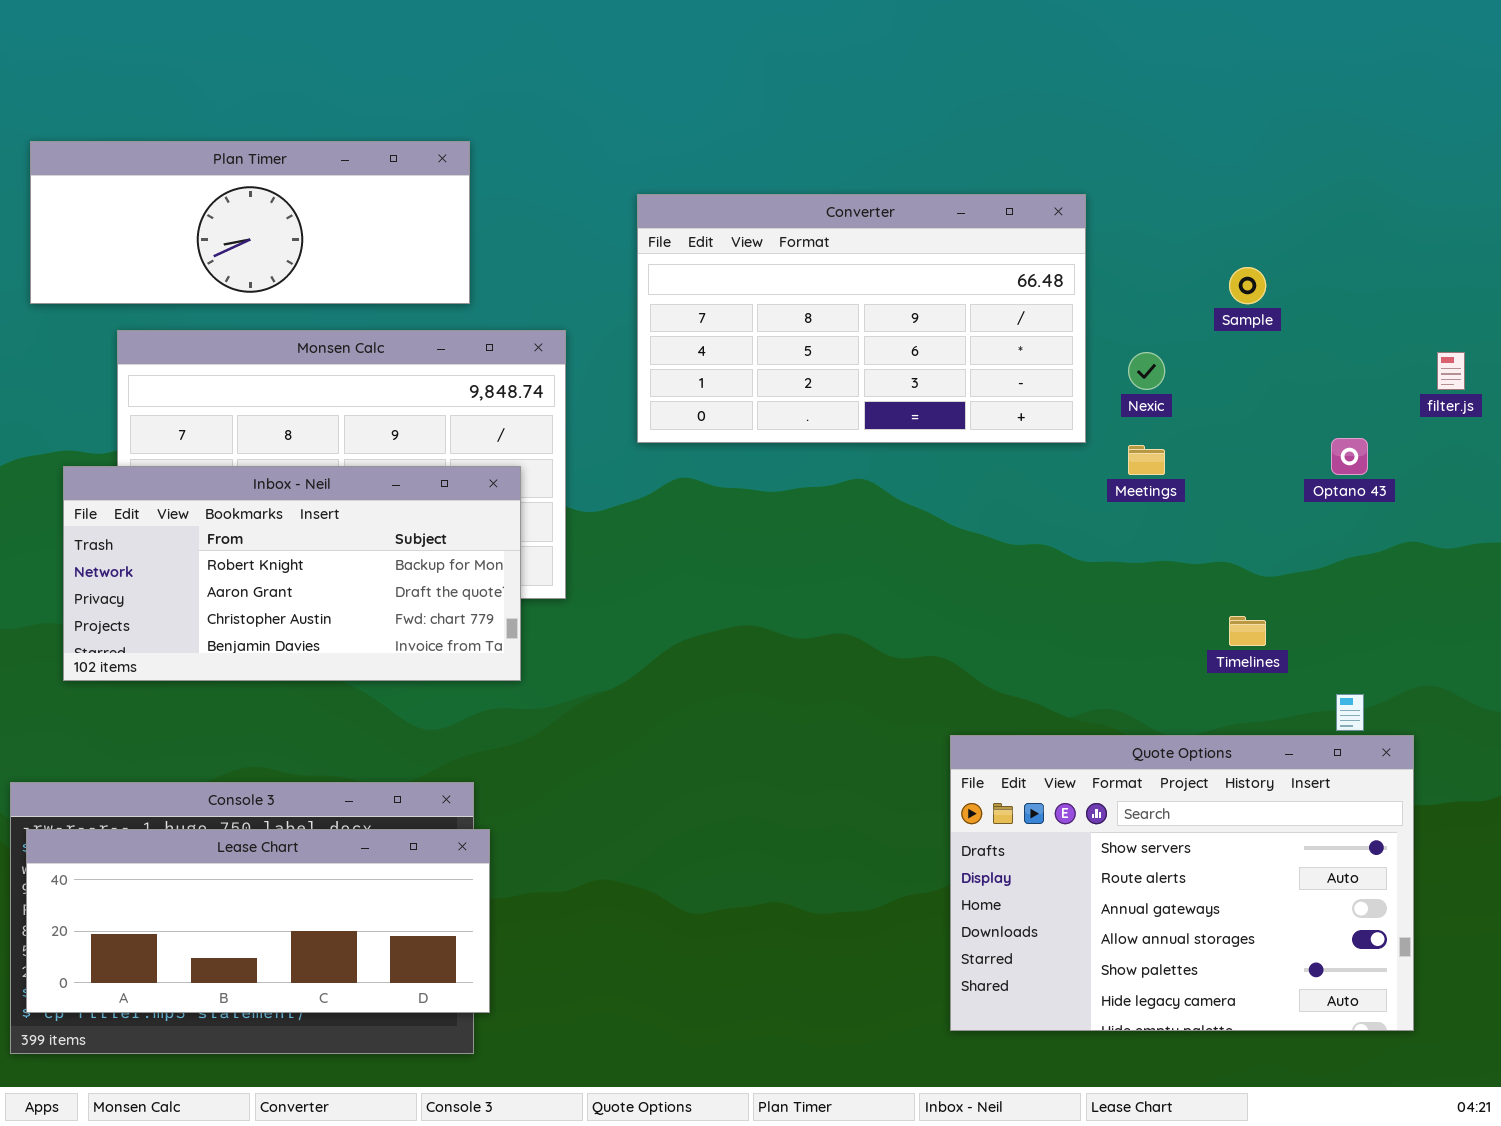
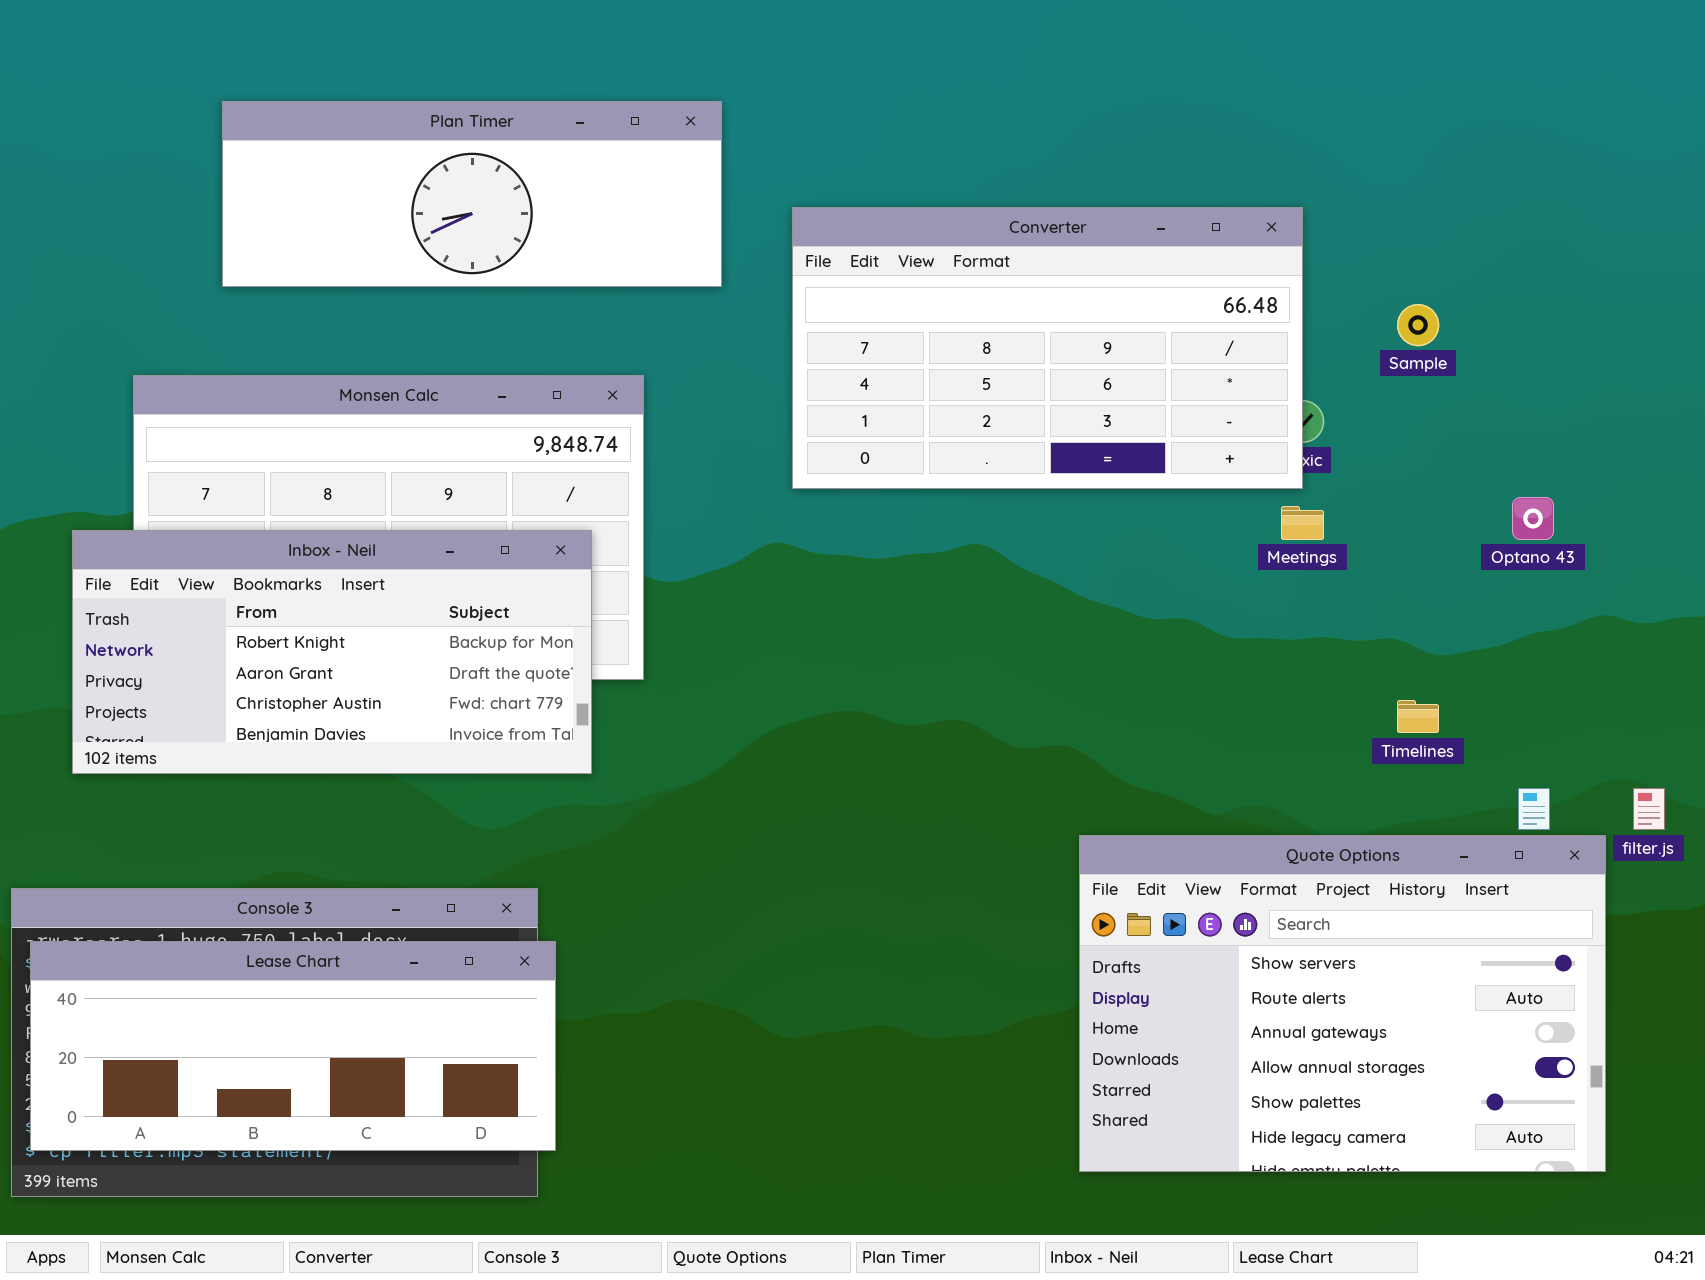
Plan Timer: [30,141,470,304] -> [222,101,722,287], moved
Converter: [637,194,1086,443] -> [792,207,1303,489], moved
filter.js: [1437,352,1465,390] -> [1633,788,1665,830], moved

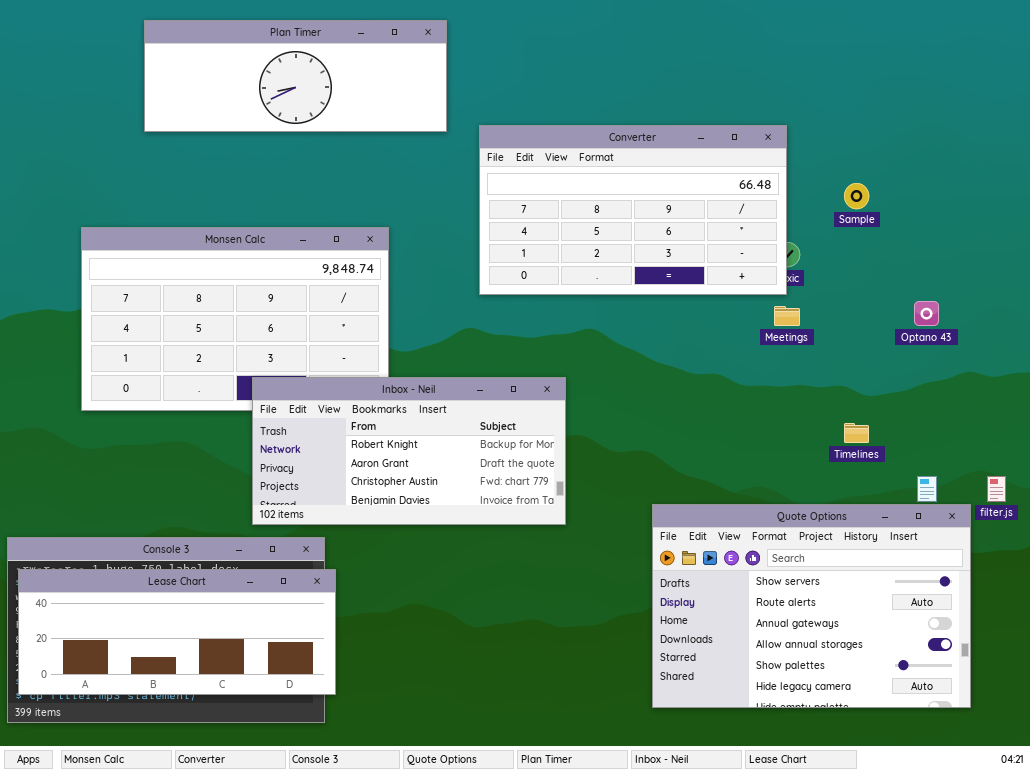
Plan Timer: [222,101,722,287] -> [144,20,447,132], moved
Inbox - Neil: [72,530,592,774] -> [252,377,566,525], moved

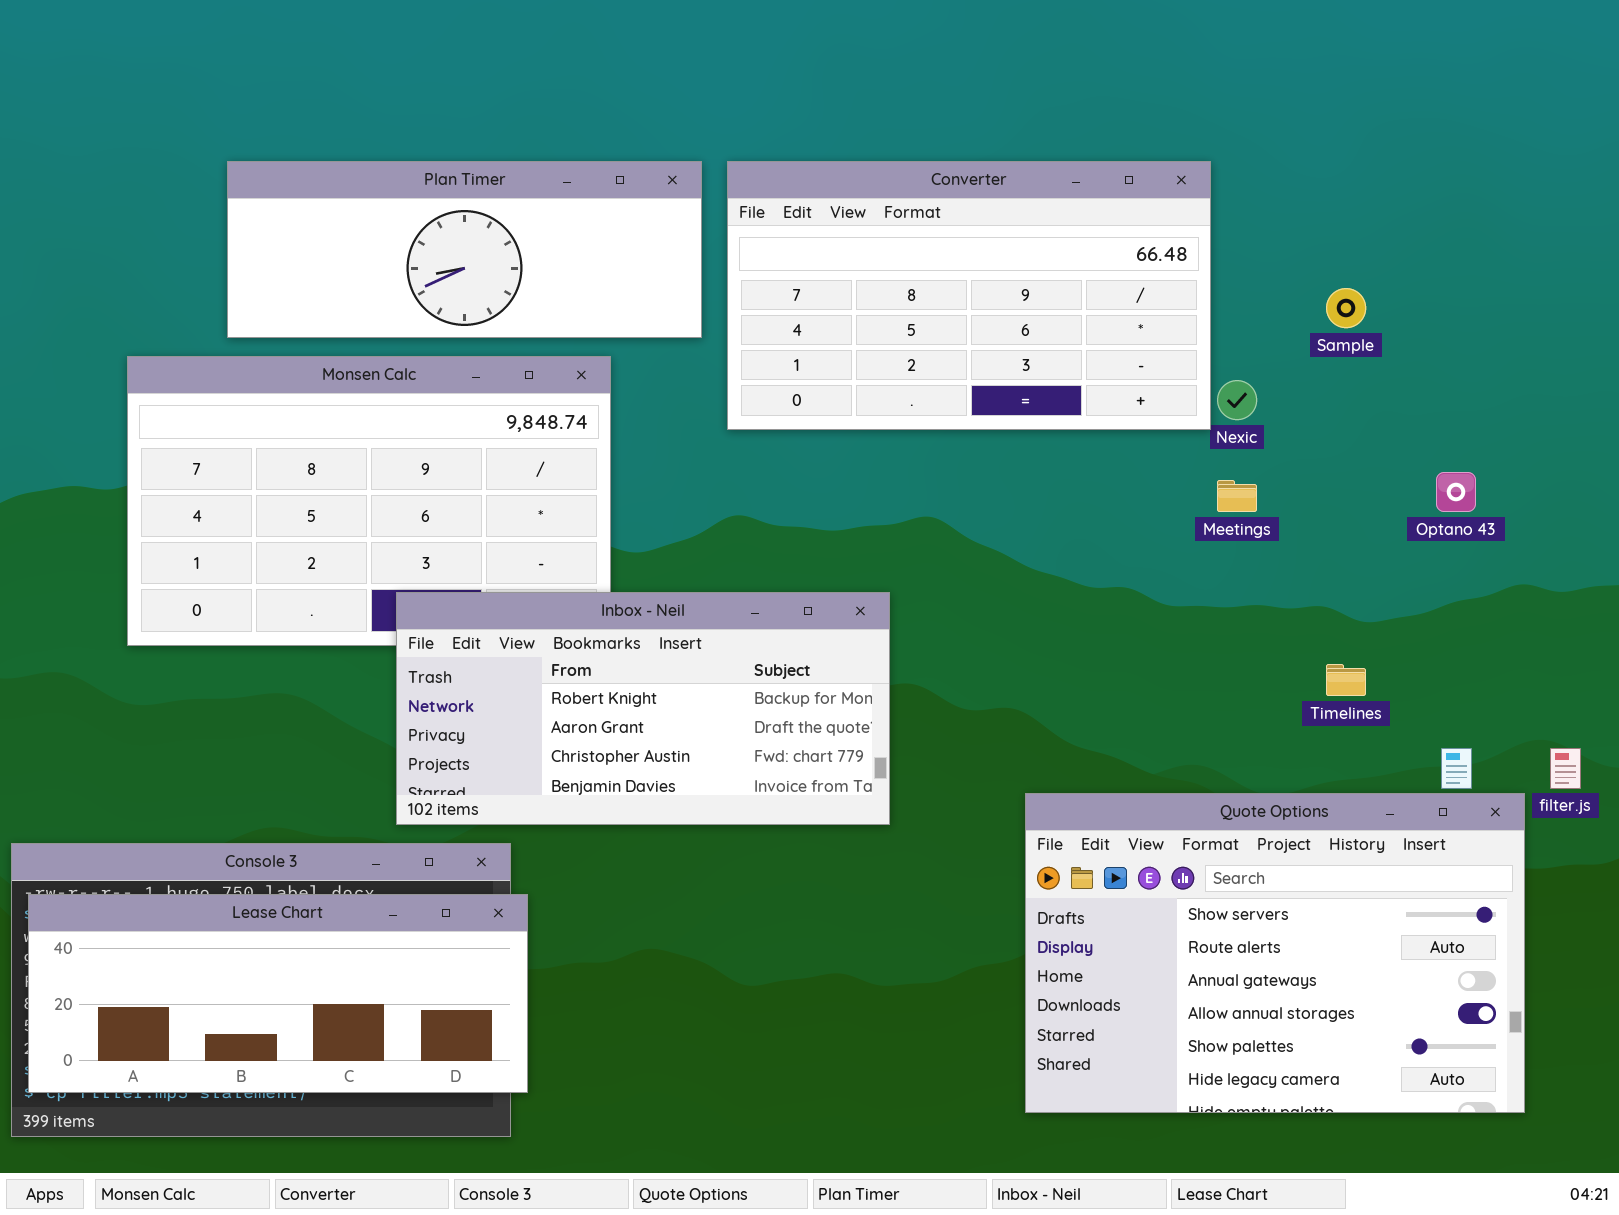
Plan Timer: [144,20,447,132] -> [227,161,702,338], moved
Converter: [479,125,787,295] -> [727,161,1211,430], moved

